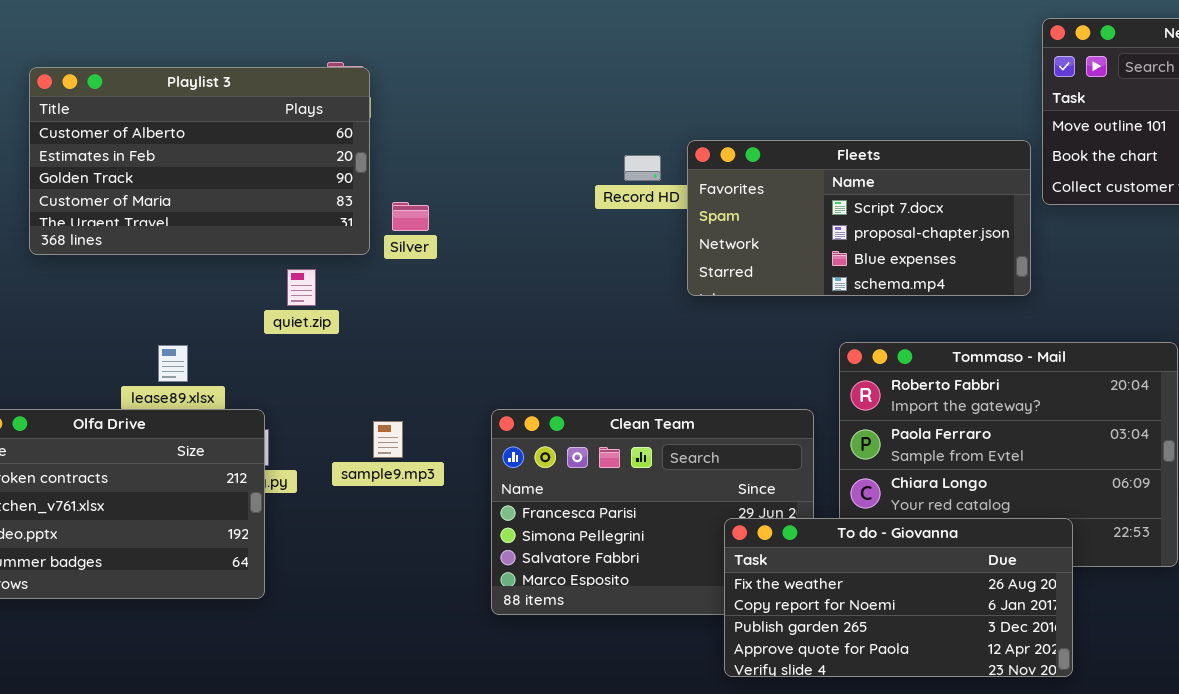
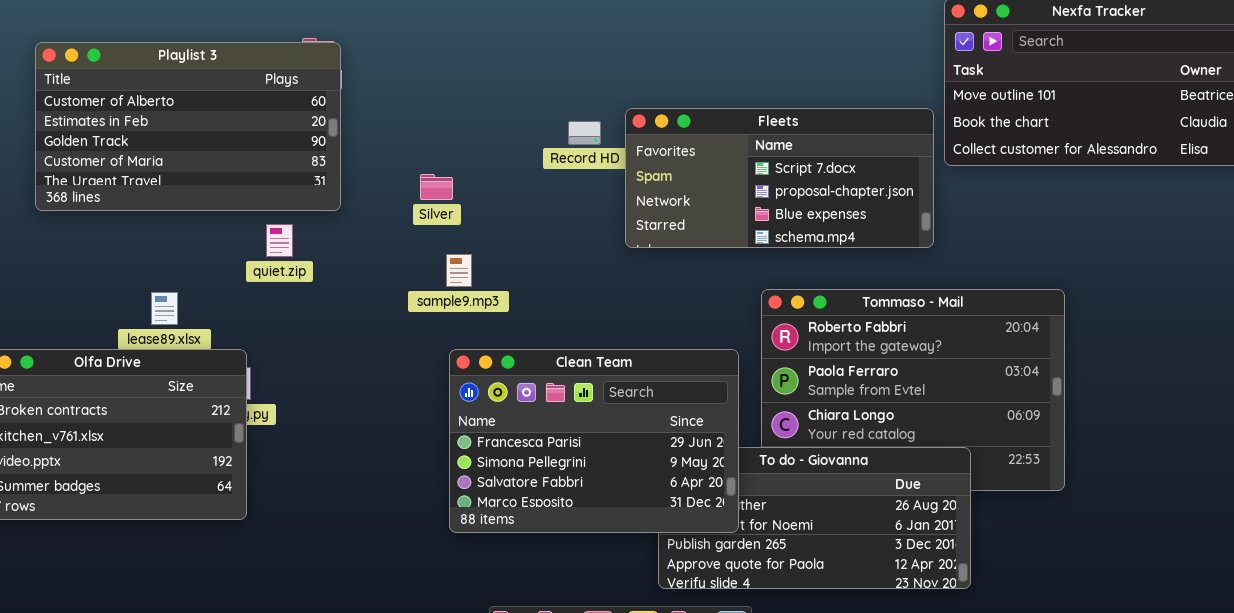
Silver: [392,202,429,231] -> [420,174,453,200], moved
Clean Team: [491,409,814,615] -> [449,349,739,533], raised
sample9.mp3: [373,421,403,458] -> [446,254,472,287], moved

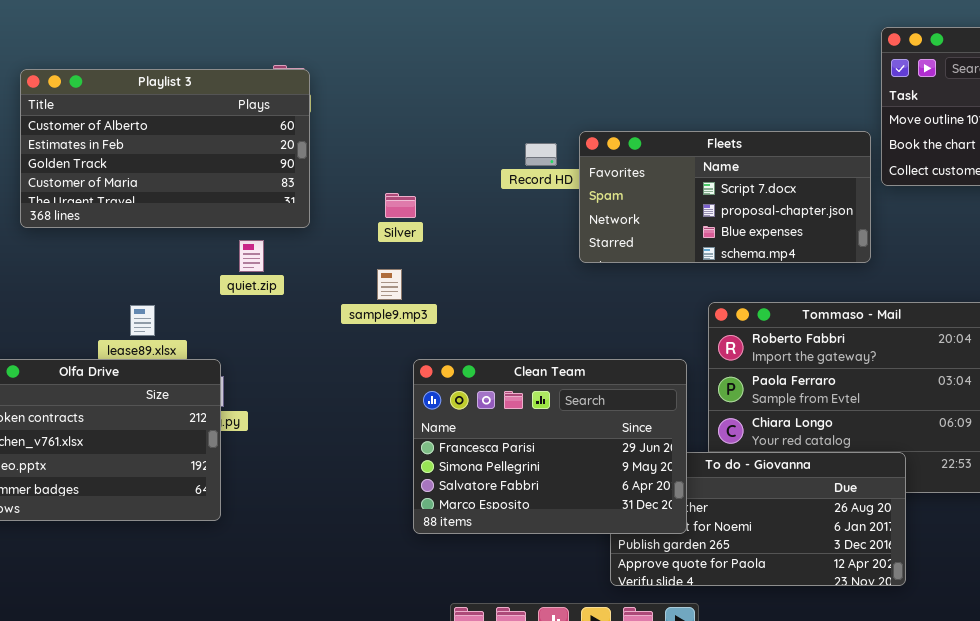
sample9.mp3: [446,254,472,287] -> [377,269,402,300], moved

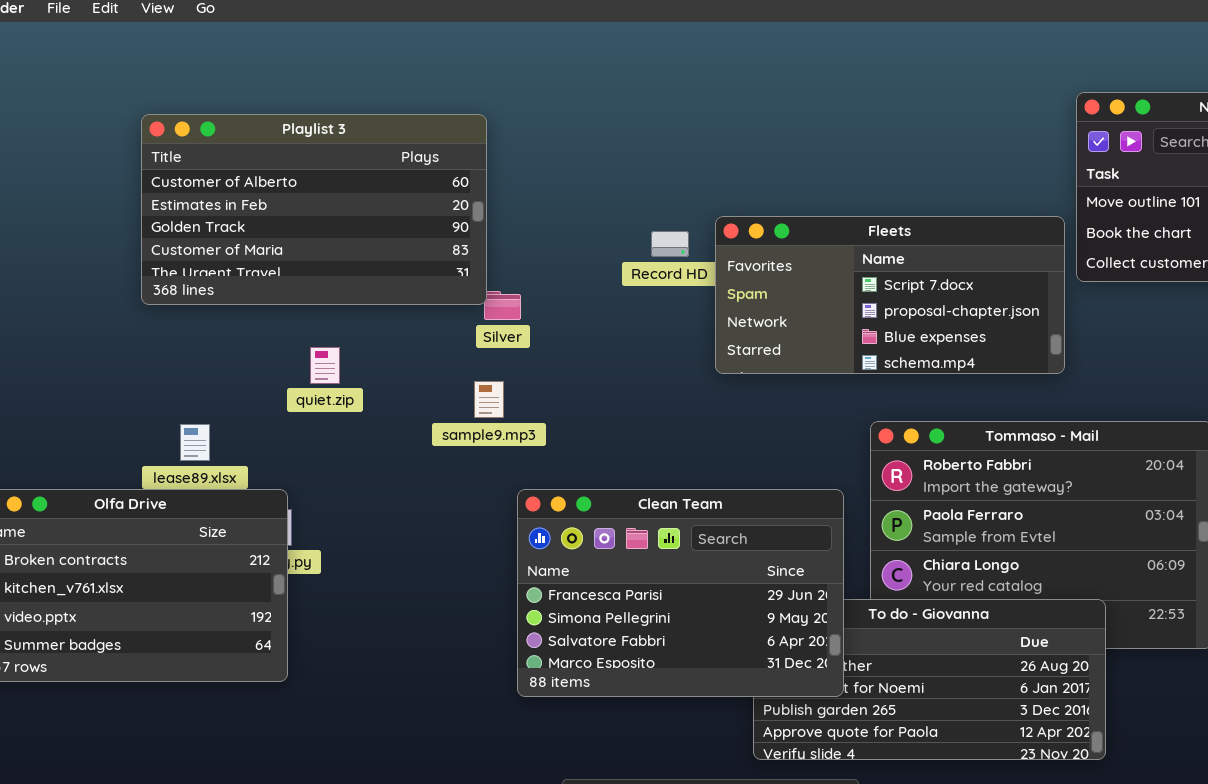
Playlist 3: [20,69,310,228] -> [141,114,487,305], moved

